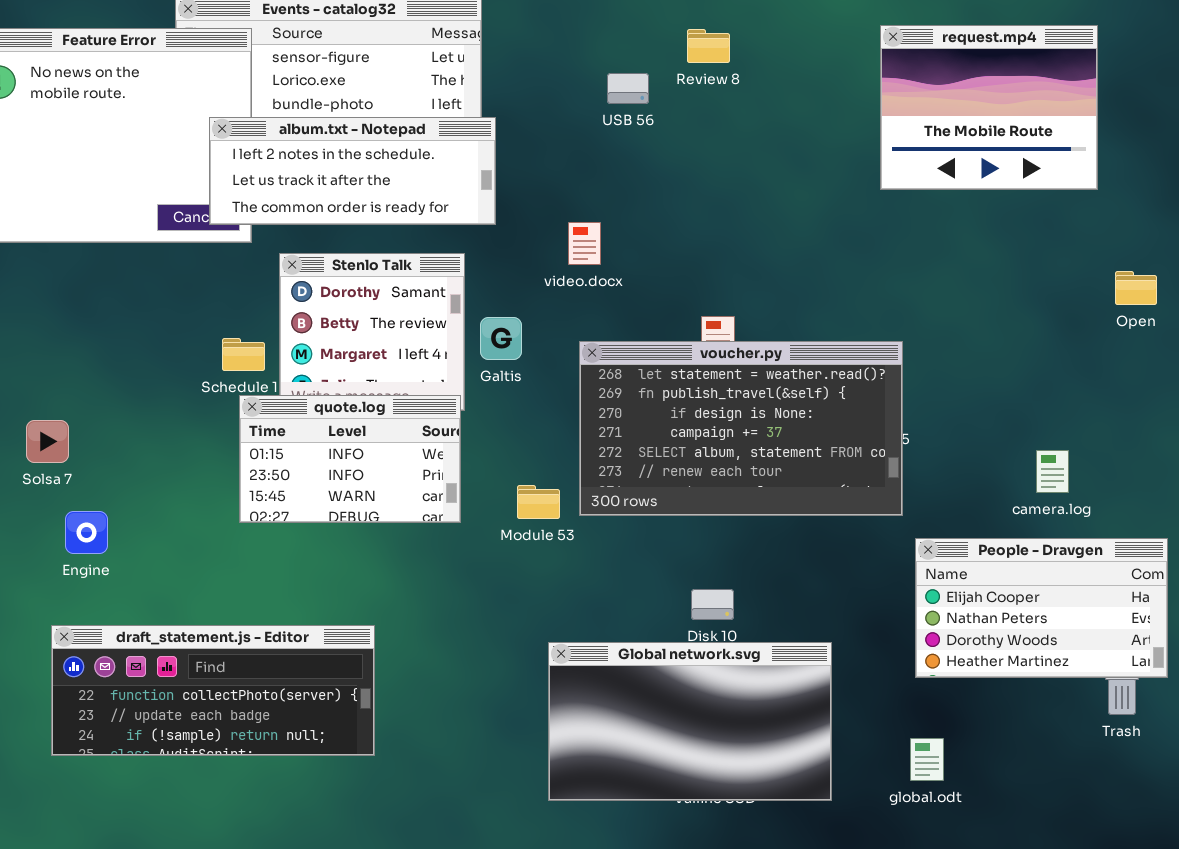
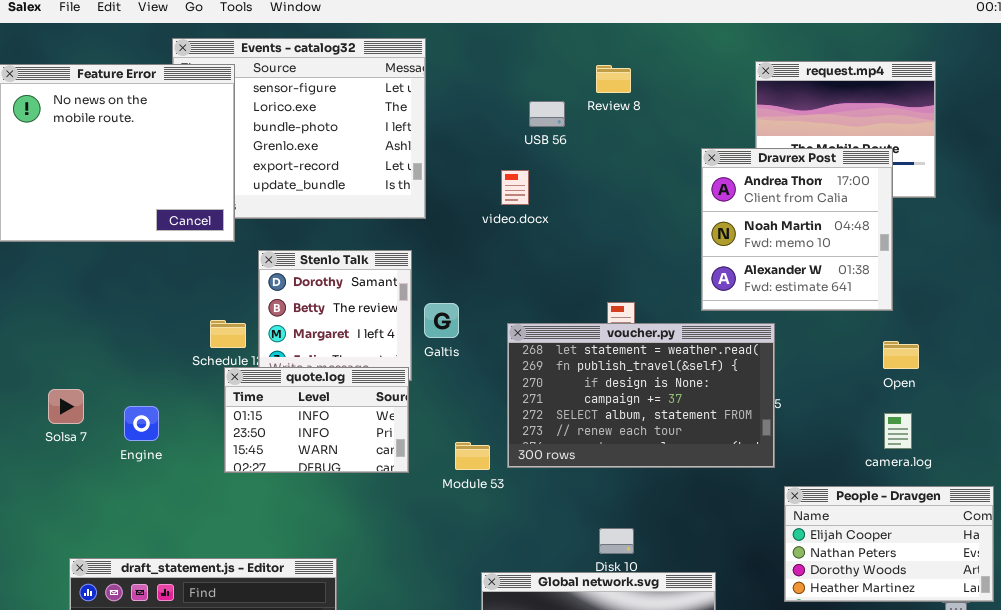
album.txt - Notepad: [209,117,496,225] -> none, closed
Dravrex Post: none -> [701,148,893,311], opened
video.docx: [568,222,601,265] -> [501,170,529,205], moved
Open: [1115,271,1157,305] -> [883,341,919,369], moved
Engine: [65,511,108,554] -> [124,406,159,441], moved

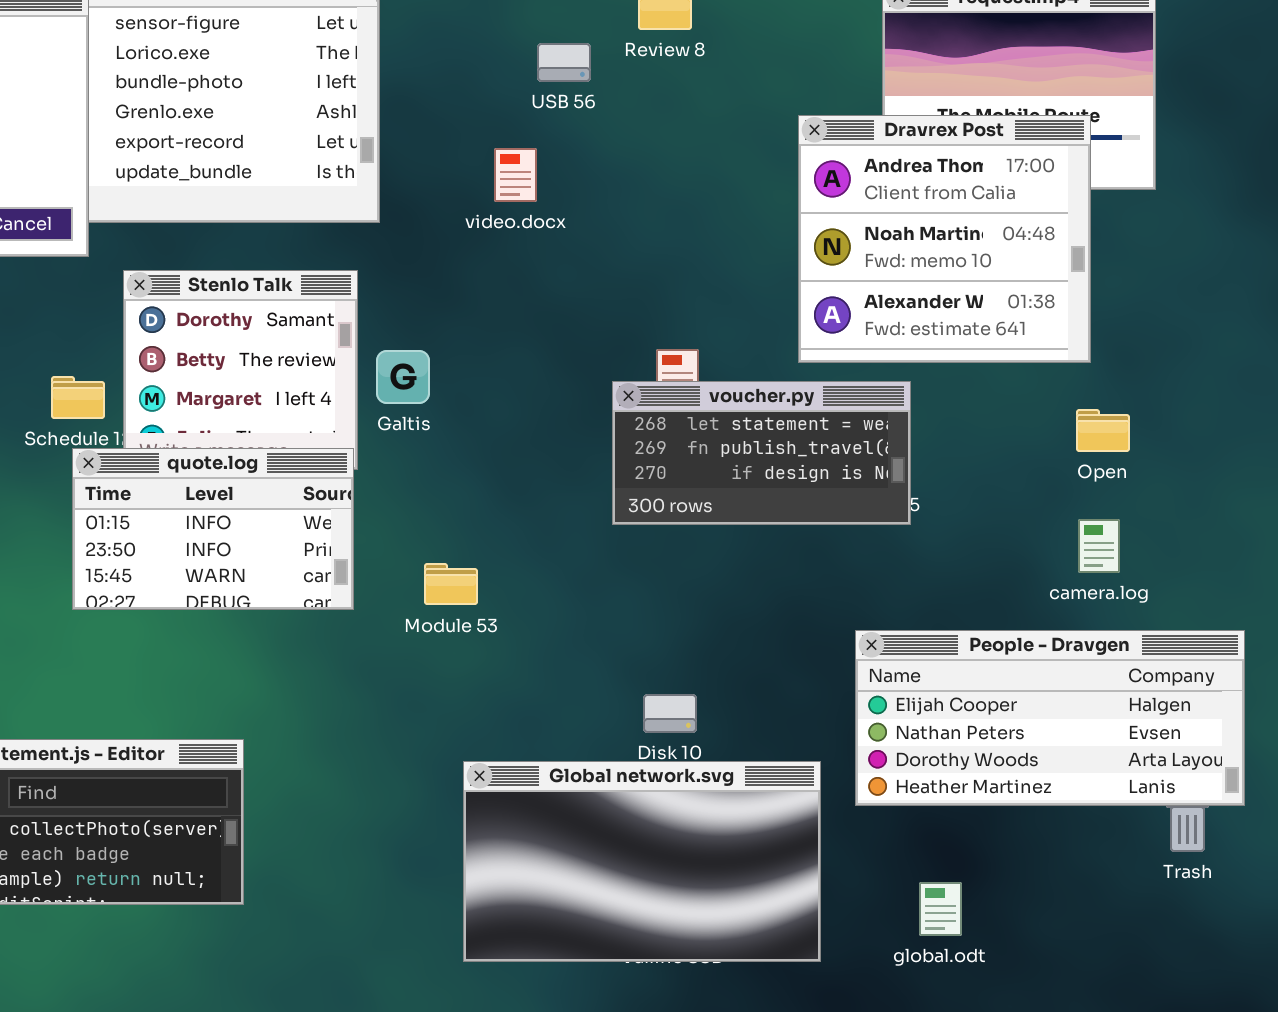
voucher.py: [507,323,775,468] -> [612,381,911,525], resized
People - Dravgen: [784,486,994,602] -> [855,630,1245,806], resized

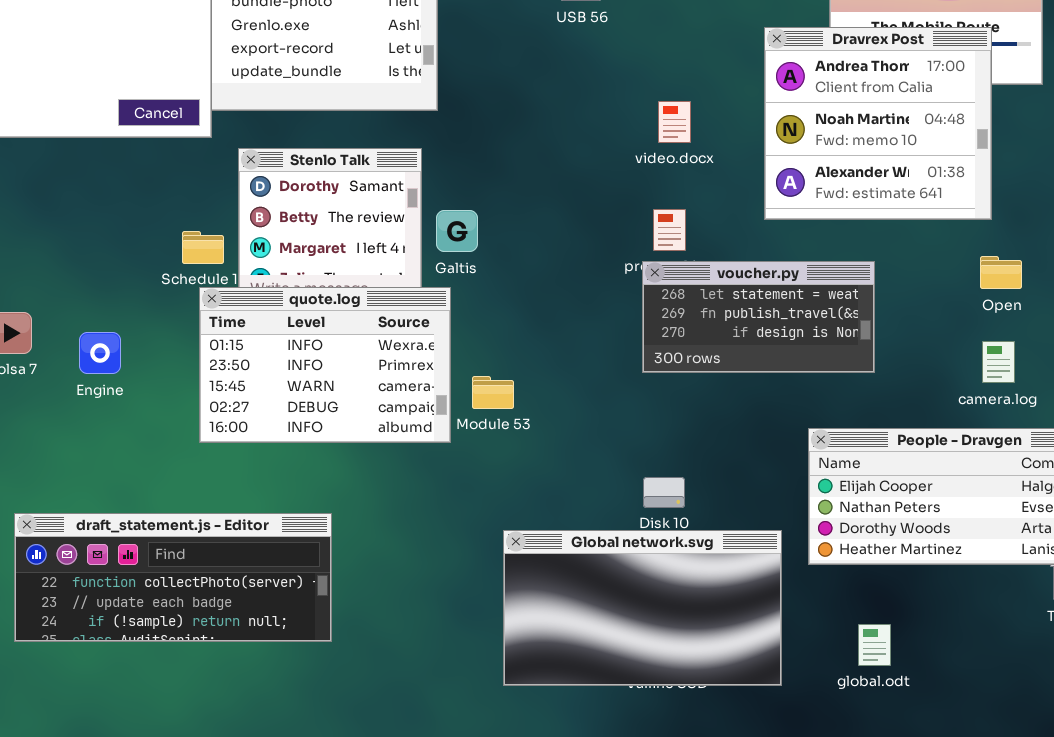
video.docx: [494,148,537,202] -> [658,101,691,143], moved
voucher.py: [612,381,911,525] -> [642,261,875,373], moved
quote.log: [72,448,354,610] -> [199,287,451,443], resized

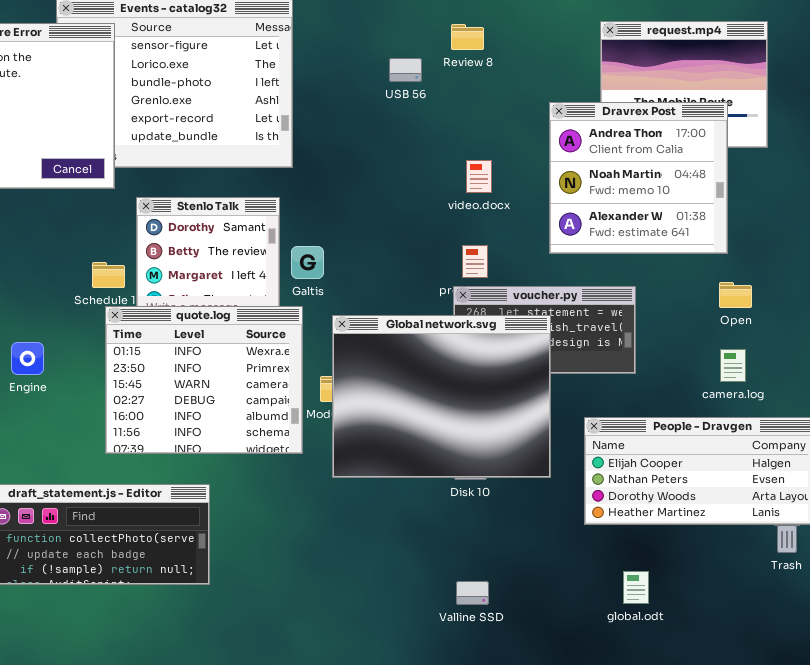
quote.log: [199,287,451,443] -> [105,306,303,454], resized
Global network.svg: [503,530,782,686] -> [332,315,551,478], moved, resized

